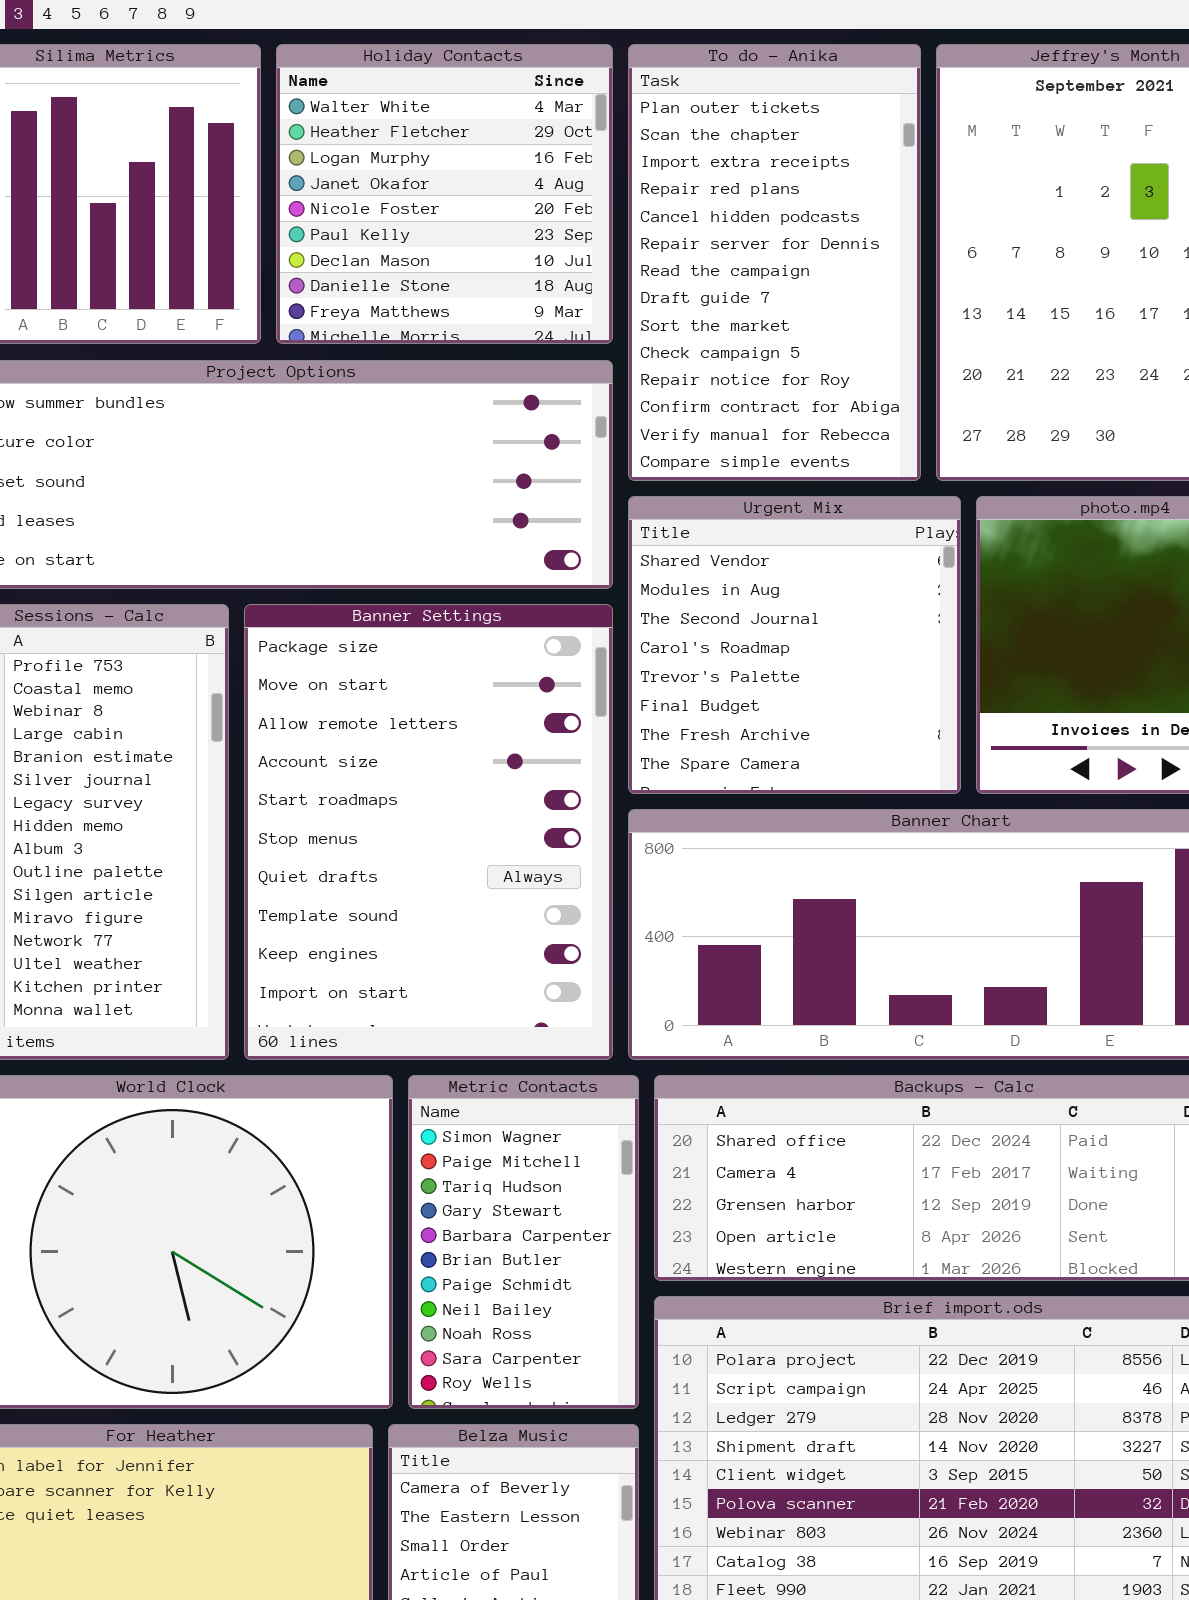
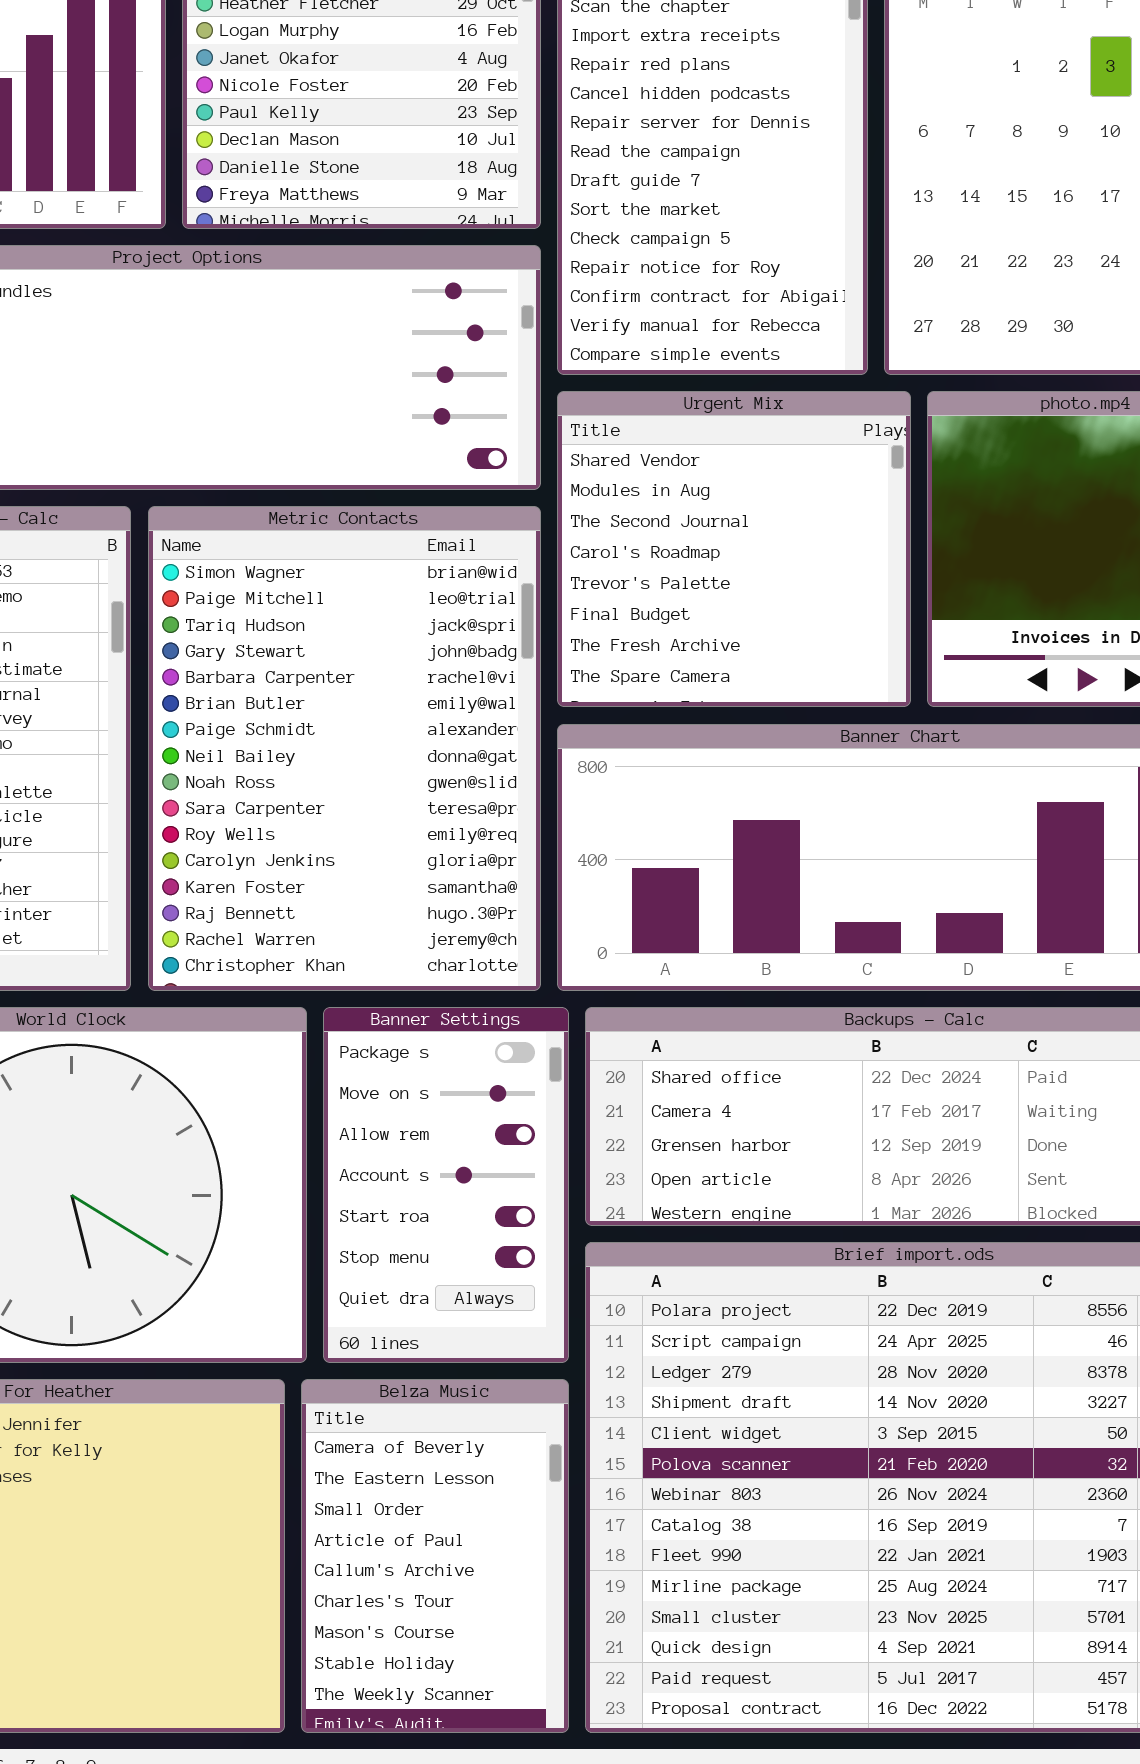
Banner Settings: [244,604,613,1060] -> [323,1007,569,1363], moved, resized
Metric Contacts: [408,1075,639,1409] -> [148,506,541,991], moved, resized

